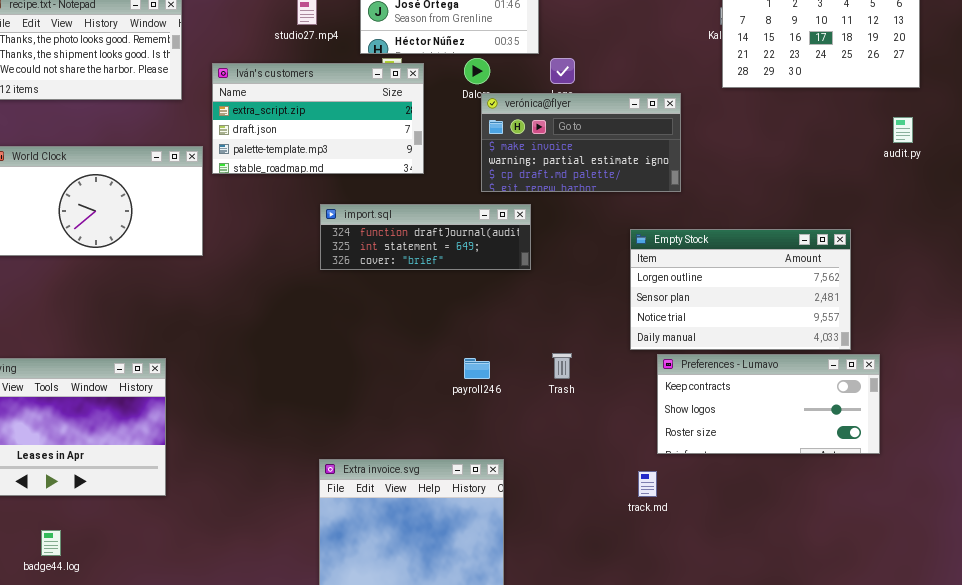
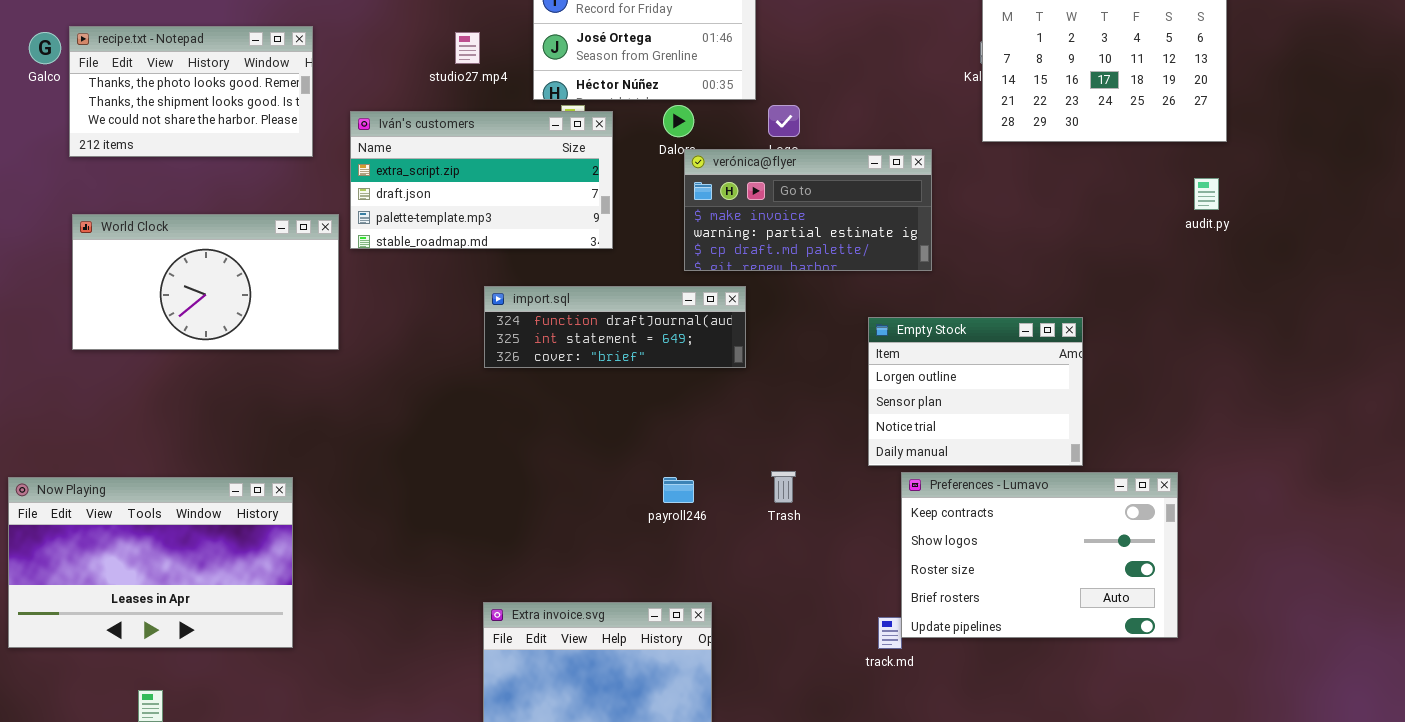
Empty Stock: [630,229,851,350] -> [868,317,1083,466], resized
Preferences - Lumavo: [657,354,880,454] -> [901,472,1178,638], resized

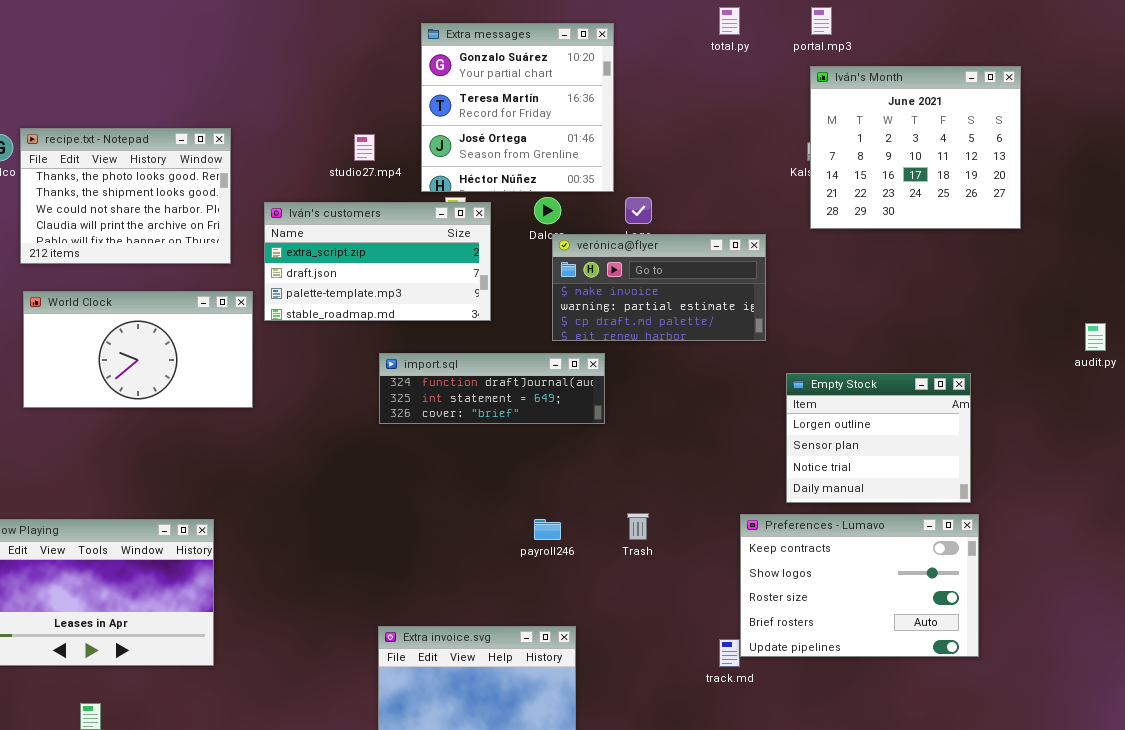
recipe.txt - Notepad: [69,26,313,157] -> [20,128,231,264], resized
audit.py: [1194,178,1219,210] -> [1085,323,1106,351], moved
Empty Stock: [868,317,1083,466] -> [786,373,971,503], moved

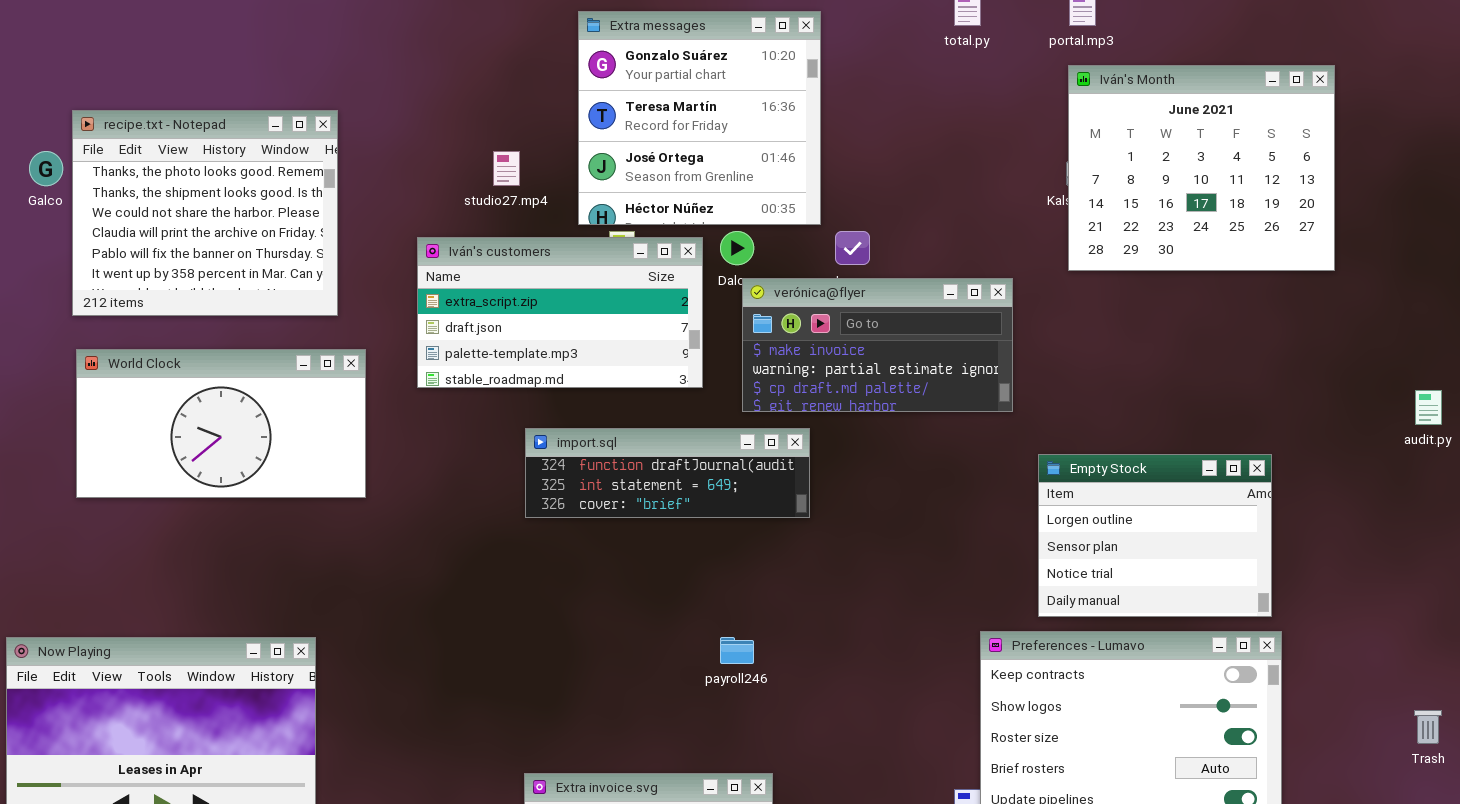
recipe.txt - Notepad: [20,128,231,264] -> [72,110,338,316], resized
Iván's customers: [264,202,491,321] -> [417,237,703,388], moved
Trash: [627,513,649,540] -> [1414,710,1442,744], moved

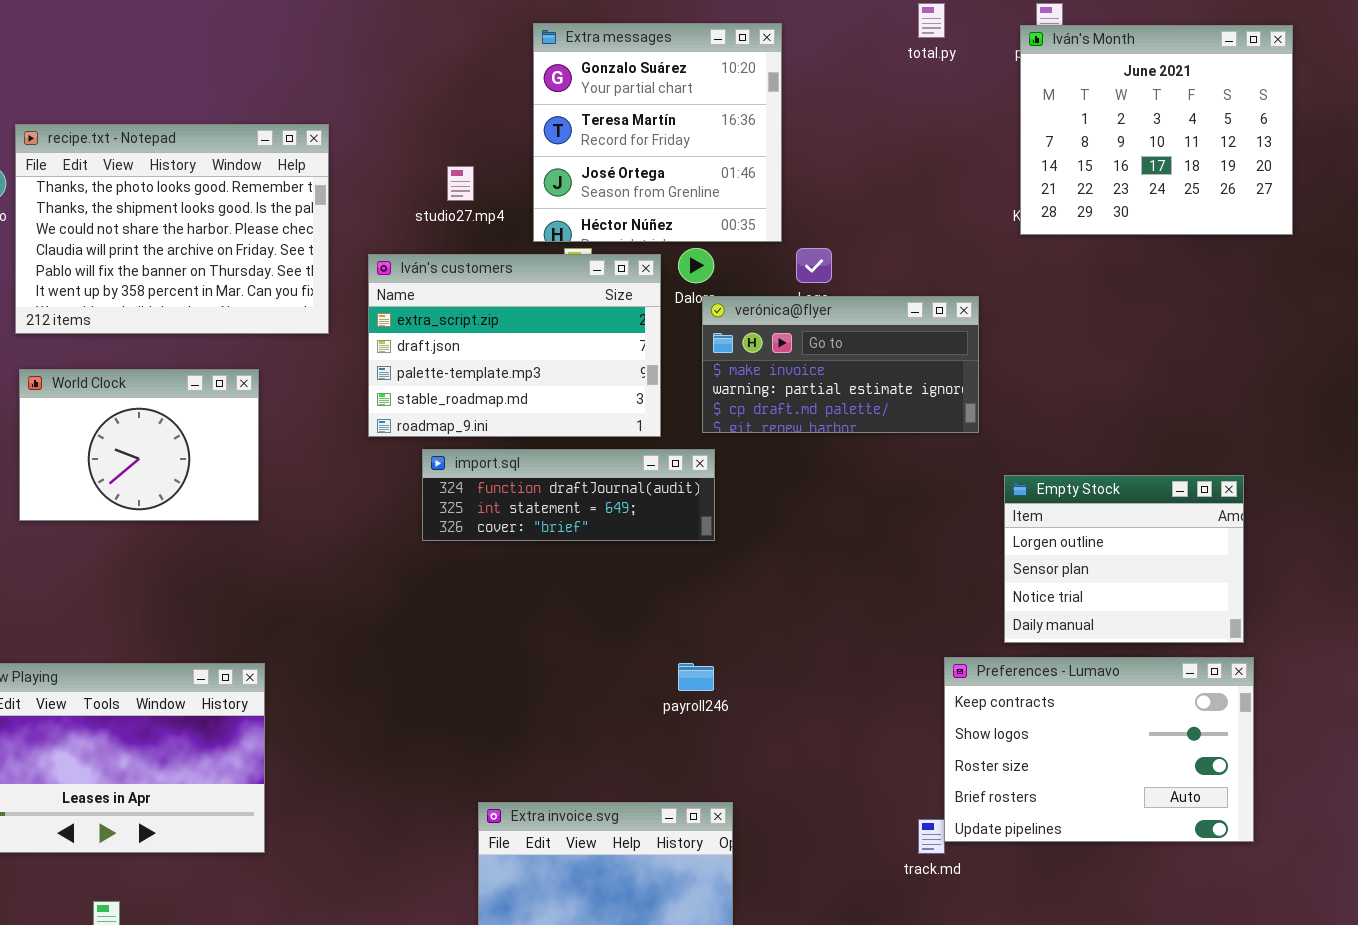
Iván's Month: [1068,65,1335,271] -> [1020,25,1293,235], moved
recipe.txt - Notepad: [72,110,338,316] -> [15,124,329,334], resized
Iván's customers: [417,237,703,388] -> [368,254,661,437], resized
World Clock: [76,349,366,498] -> [19,369,259,521], resized
import.sql: [525,428,810,518] -> [422,449,715,541], moved

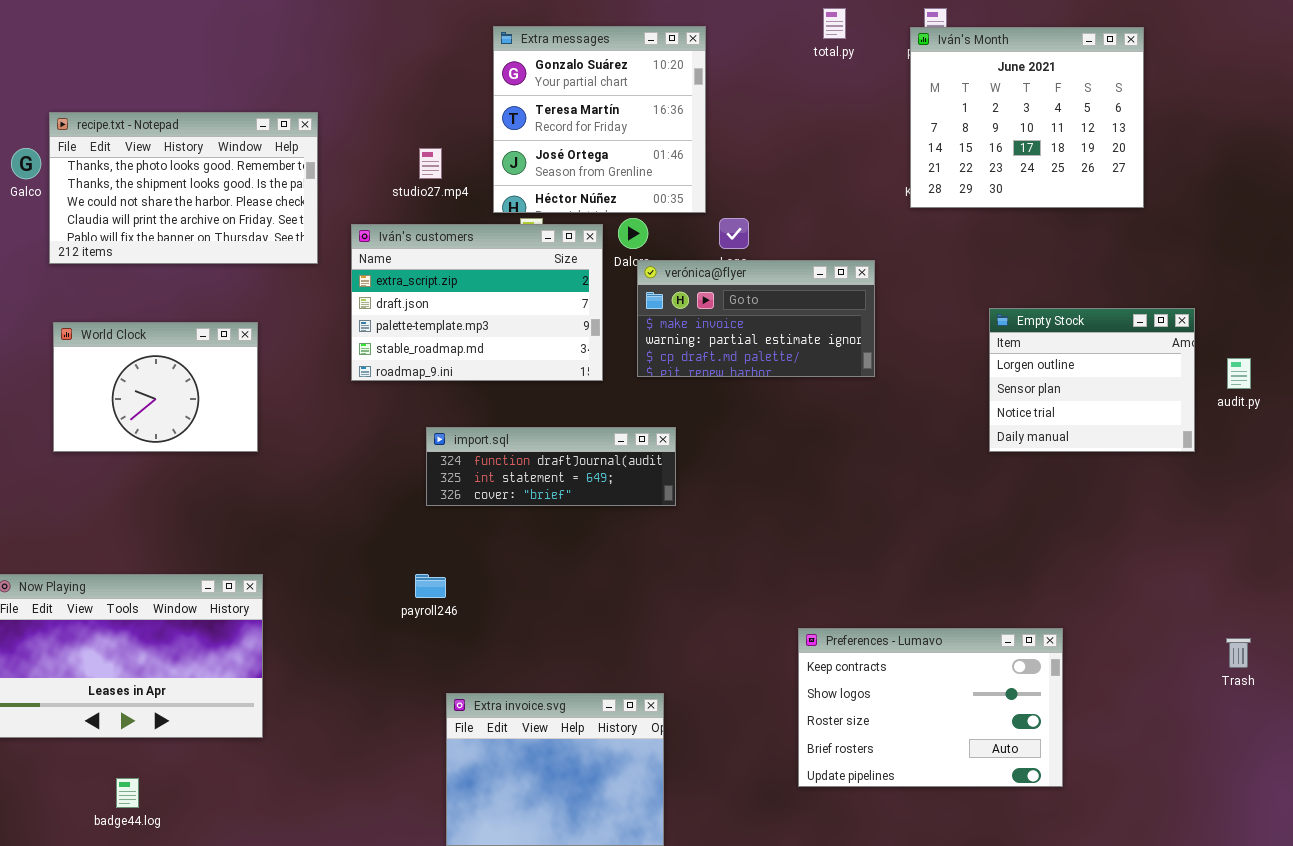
recipe.txt - Notepad: [15,124,329,334] -> [49,112,318,264], resized
import.sql: [422,449,715,541] -> [426,427,676,506], moved
Empty Stock: [1004,475,1244,643] -> [989,308,1195,452], moved
Preferences - Lumavo: [944,657,1254,842] -> [798,628,1063,787], moved
payroll246: [678,663,714,691] -> [415,574,446,598], moved

